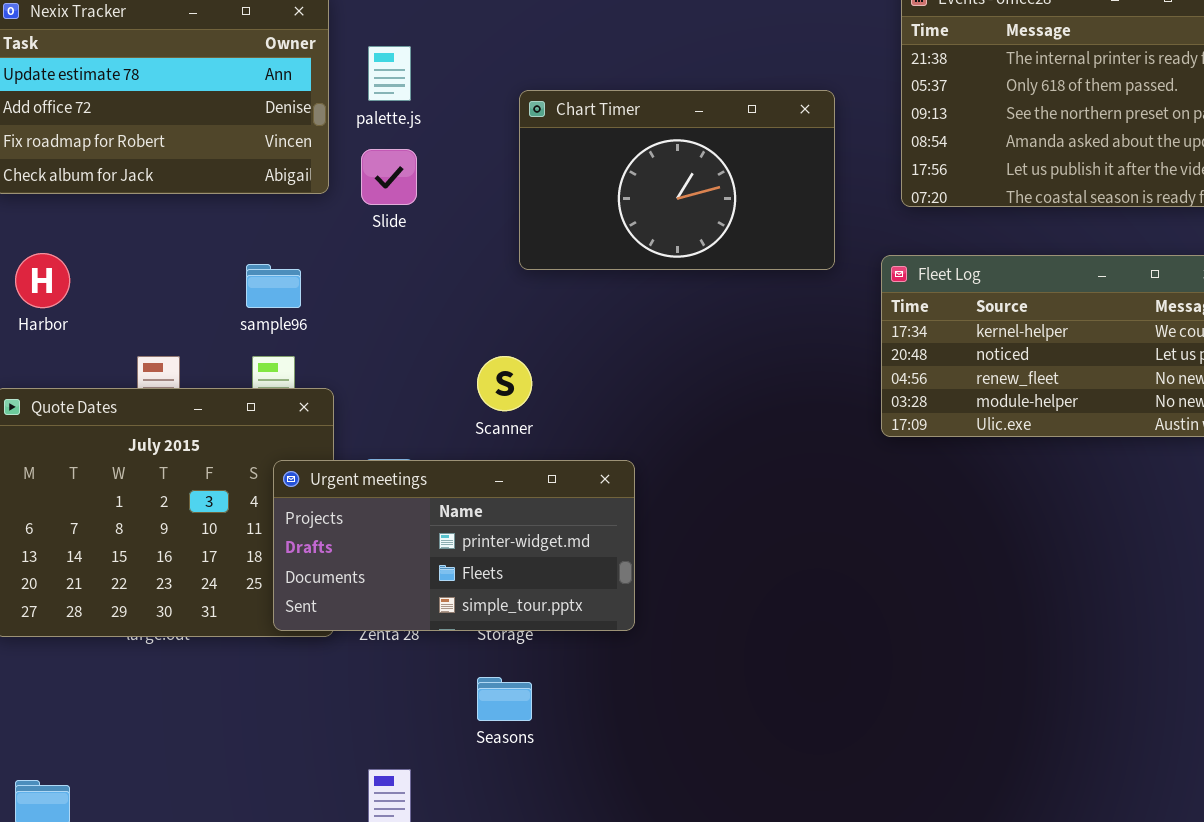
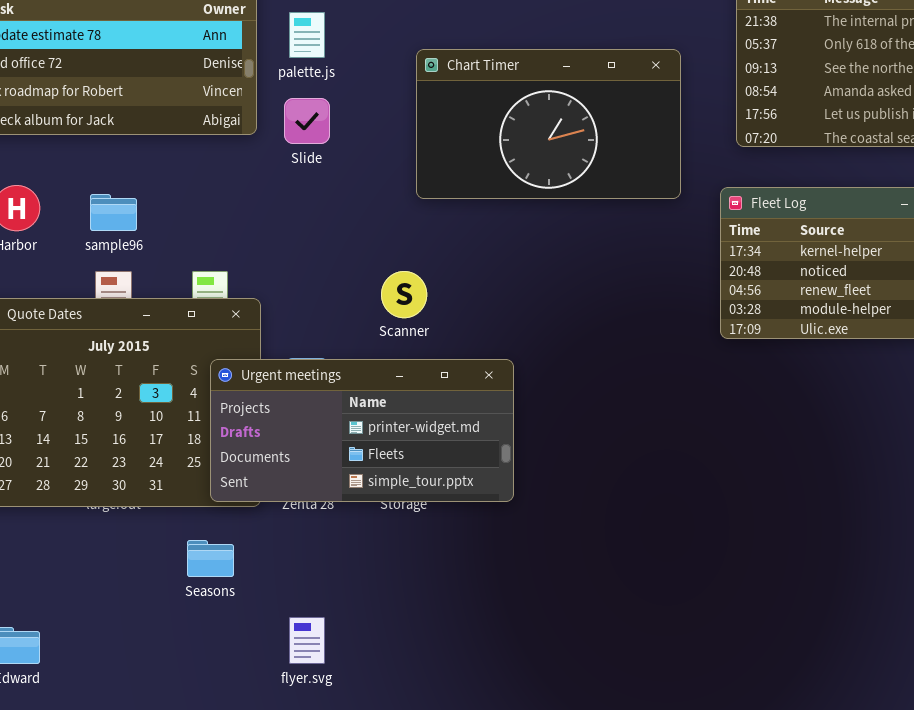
sample96: [246,264,301,308] -> [90,194,137,231], moved
Seasons: [477,677,532,721] -> [187,540,234,577], moved

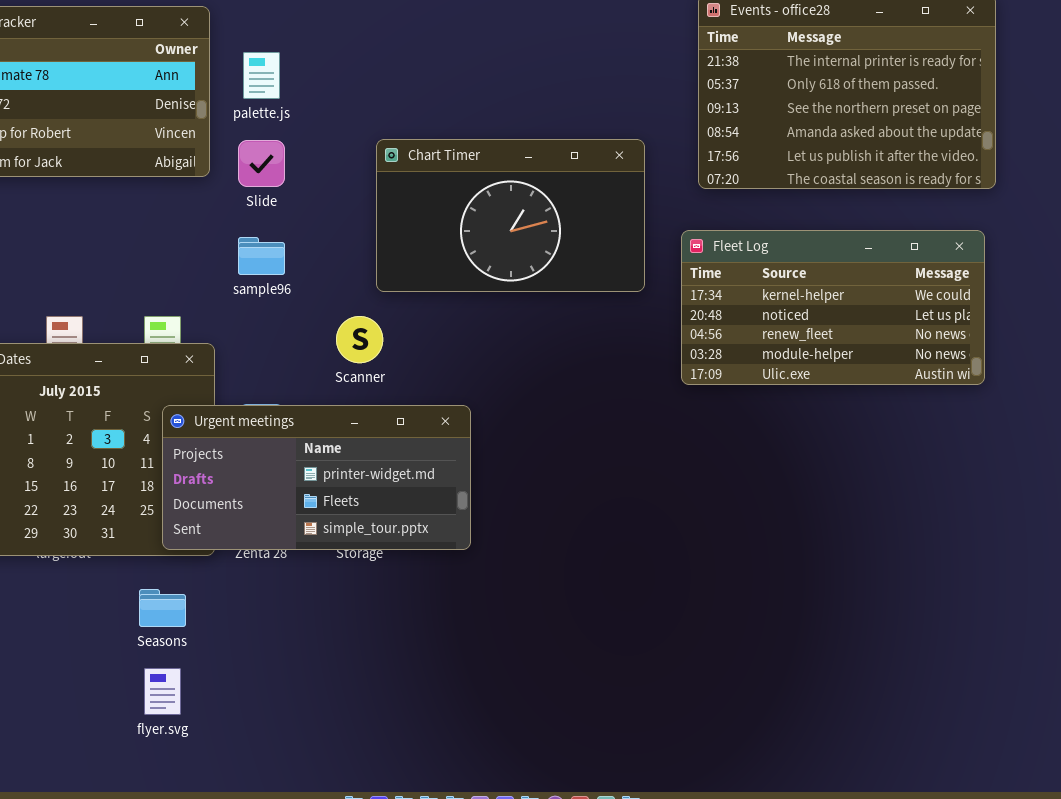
Chart Timer: [416,49,681,199] -> [376,139,645,292], moved
sample96: [90,194,137,231] -> [238,237,285,275], moved
flyer.svg: [289,617,325,664] -> [144,668,181,715], moved

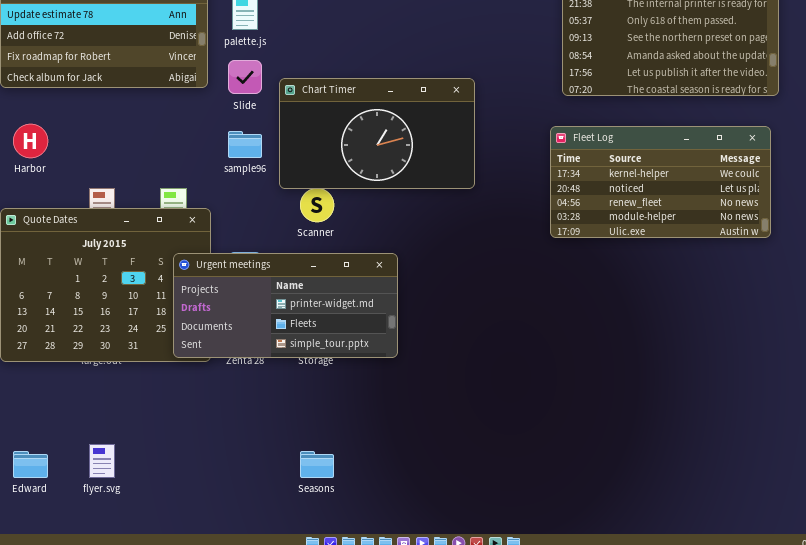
Chart Timer: [376,139,645,292] -> [279,78,475,189], moved
Seasons: [139,589,186,627] -> [300,451,334,478], moved
flyer.svg: [144,668,181,715] -> [89,444,115,478], moved

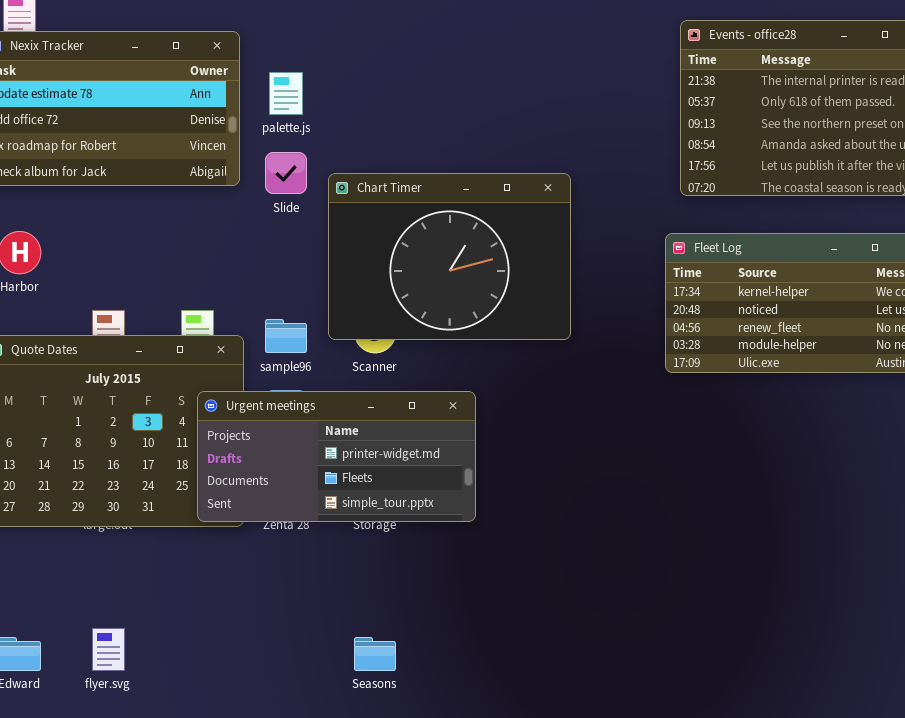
Chart Timer: [279,78,475,189] -> [328,173,571,340], resized
sample96: [228,131,262,158] -> [265,319,307,353], moved

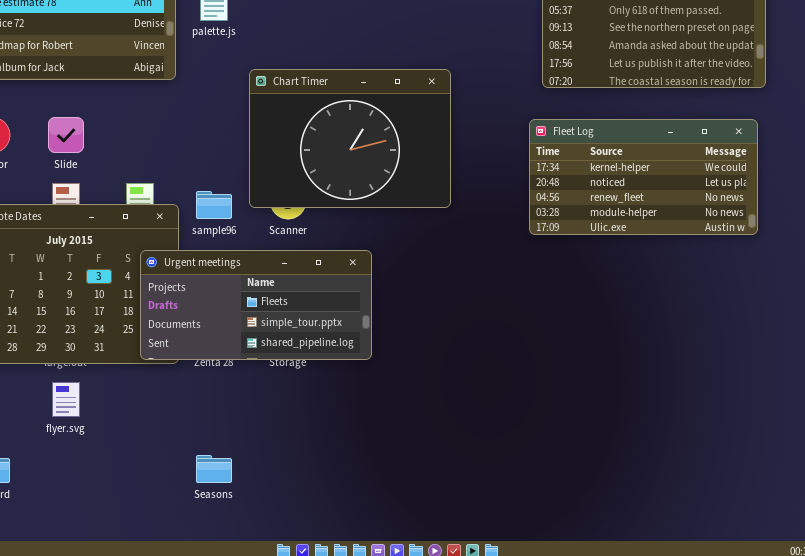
Slide: [265,152,307,194] -> [48,117,84,153], moved
Urgent meetings: [197,391,476,522] -> [140,250,372,360], scrolled down 1 row
flyer.svg: [92,628,125,671] -> [52,382,80,417], moved
Seasons: [354,637,396,671] -> [196,455,232,483], moved

